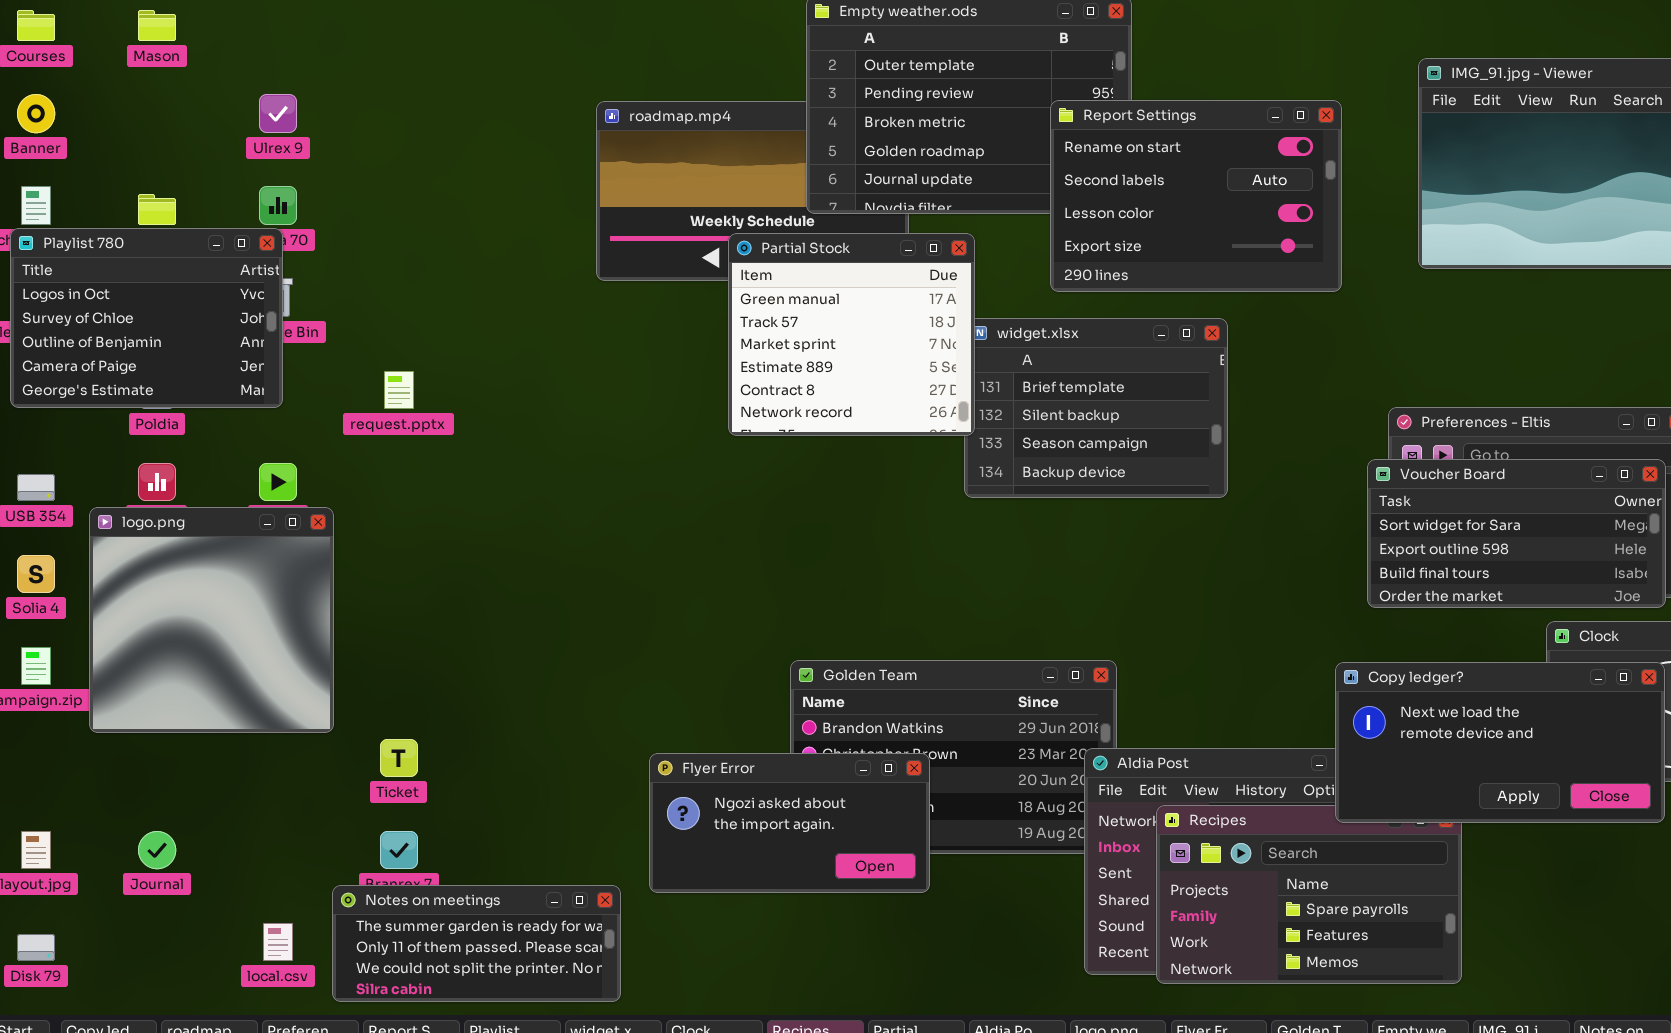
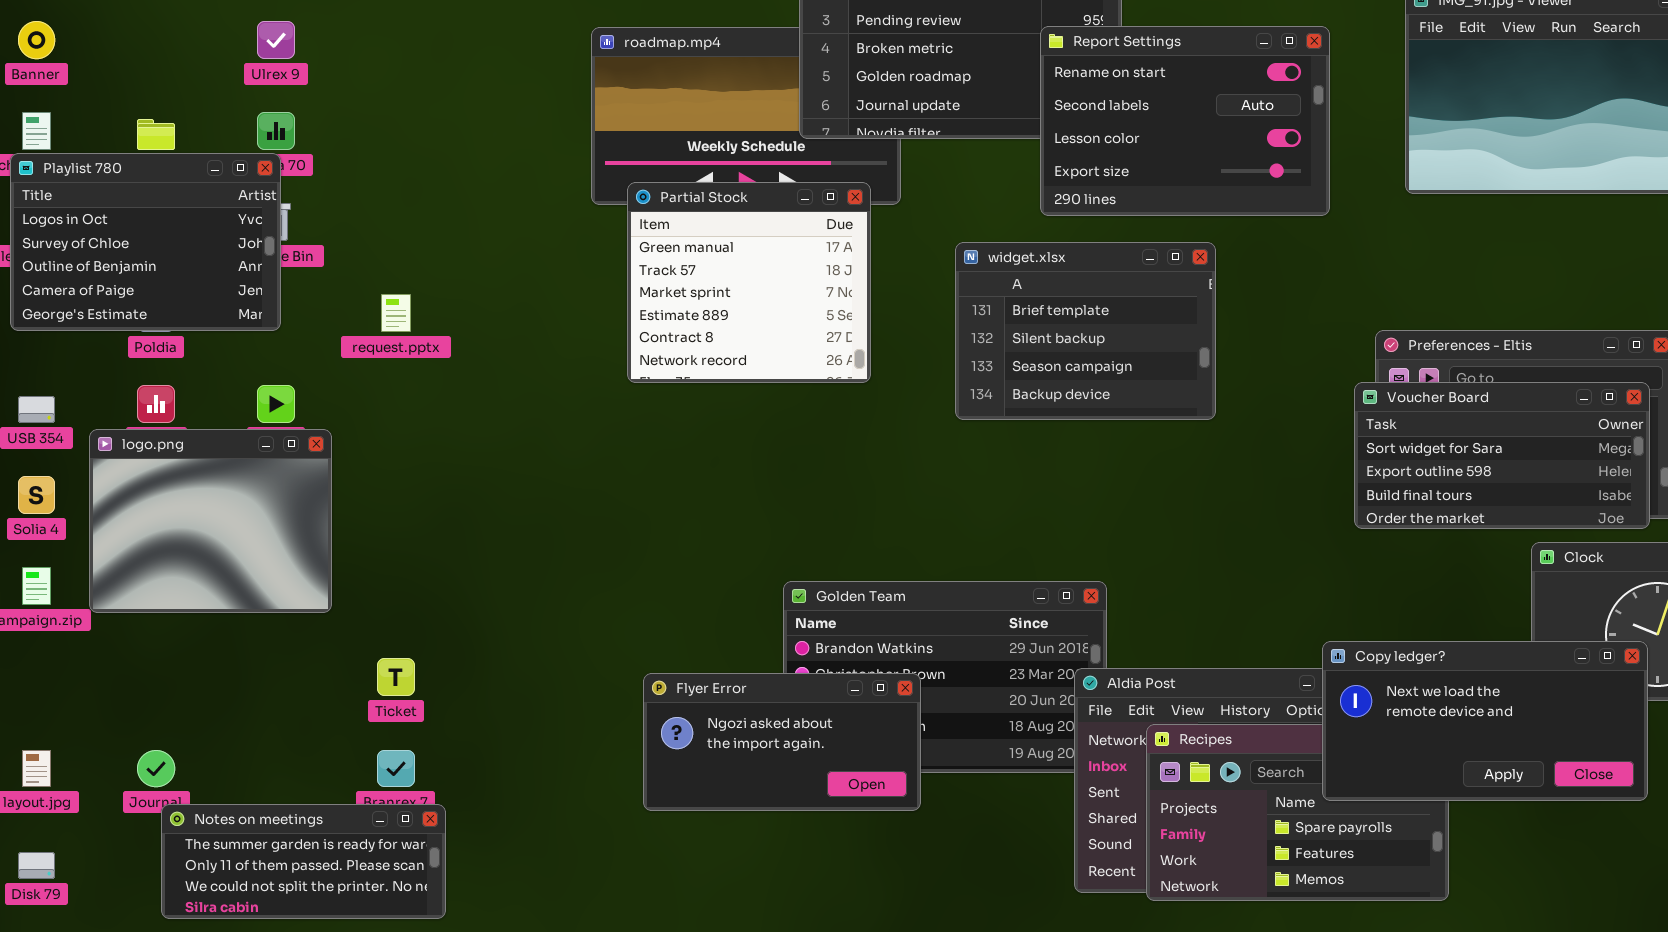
Partial Stock: [728,233,975,436] -> [627,182,871,383], moved
logo.png: [89,507,334,733] -> [89,429,332,613], resized
Copy ledger?: [1335,662,1665,823] -> [1322,641,1648,801], moved
Notes on meetings: [332,885,621,1002] -> [161,804,446,919], moved

